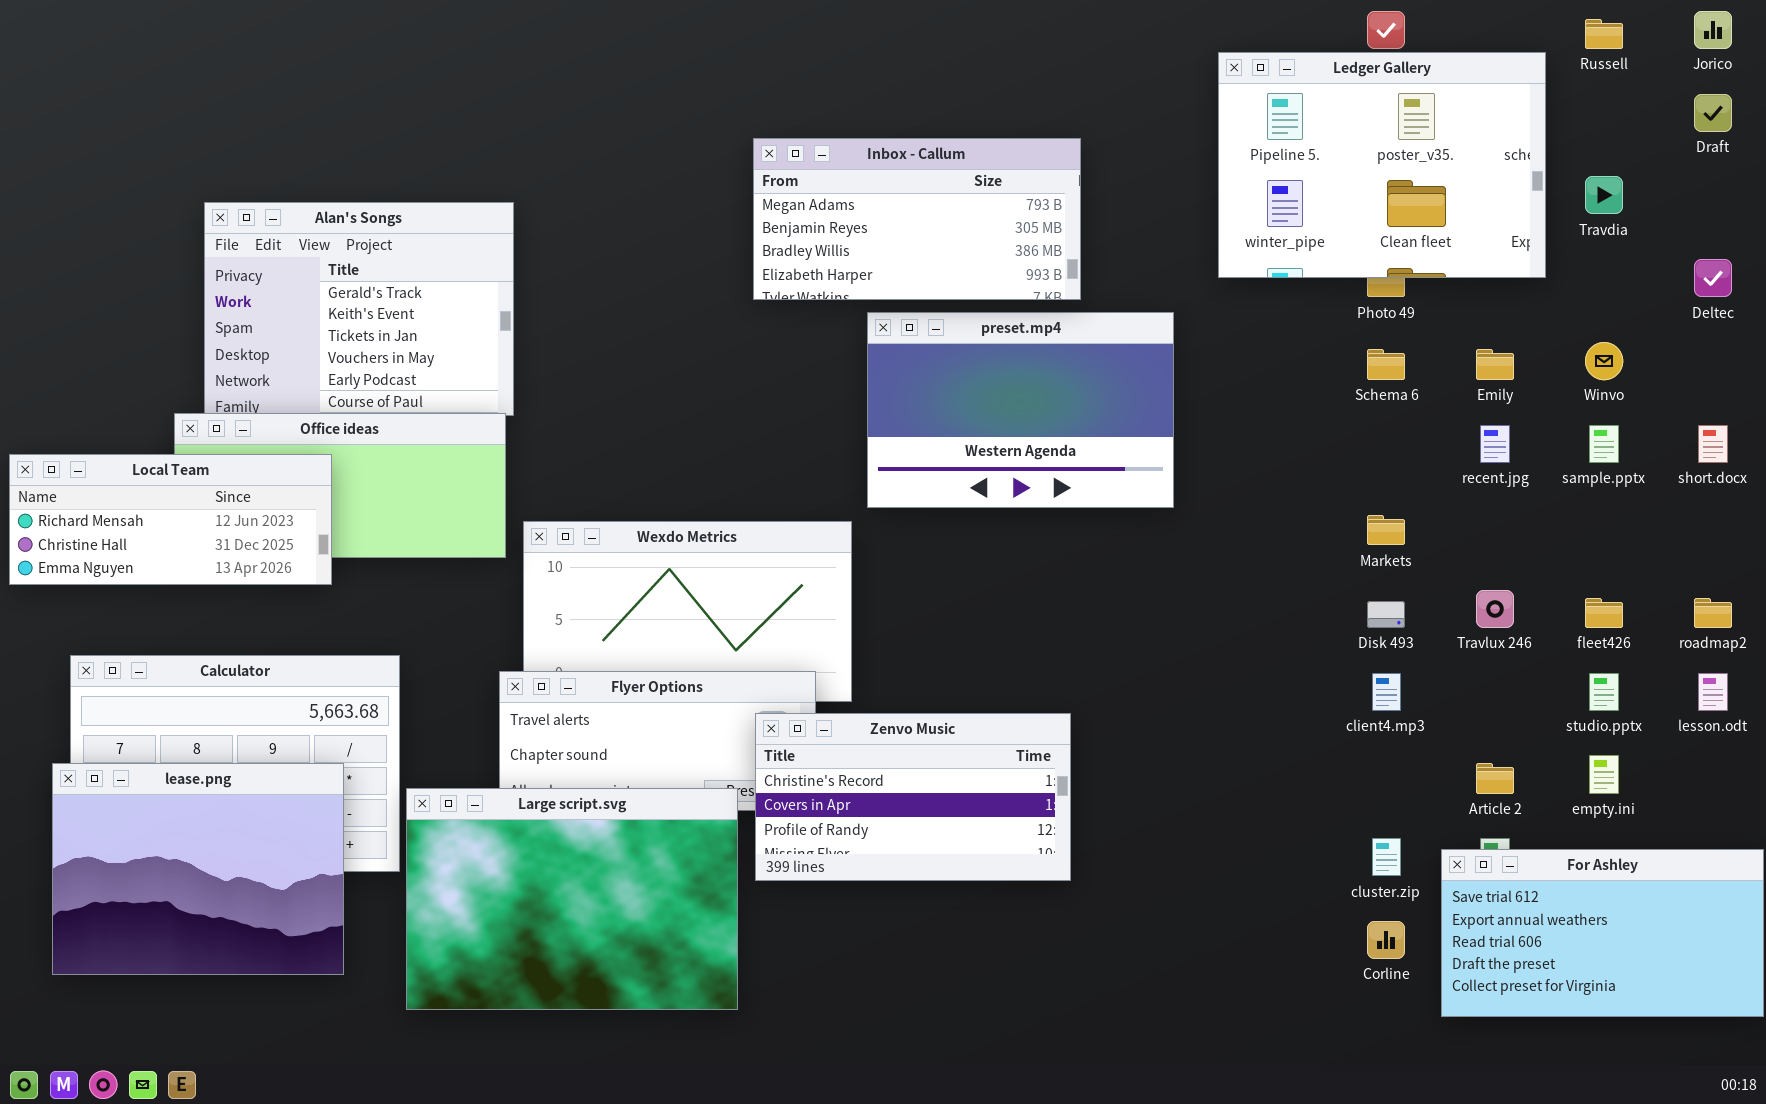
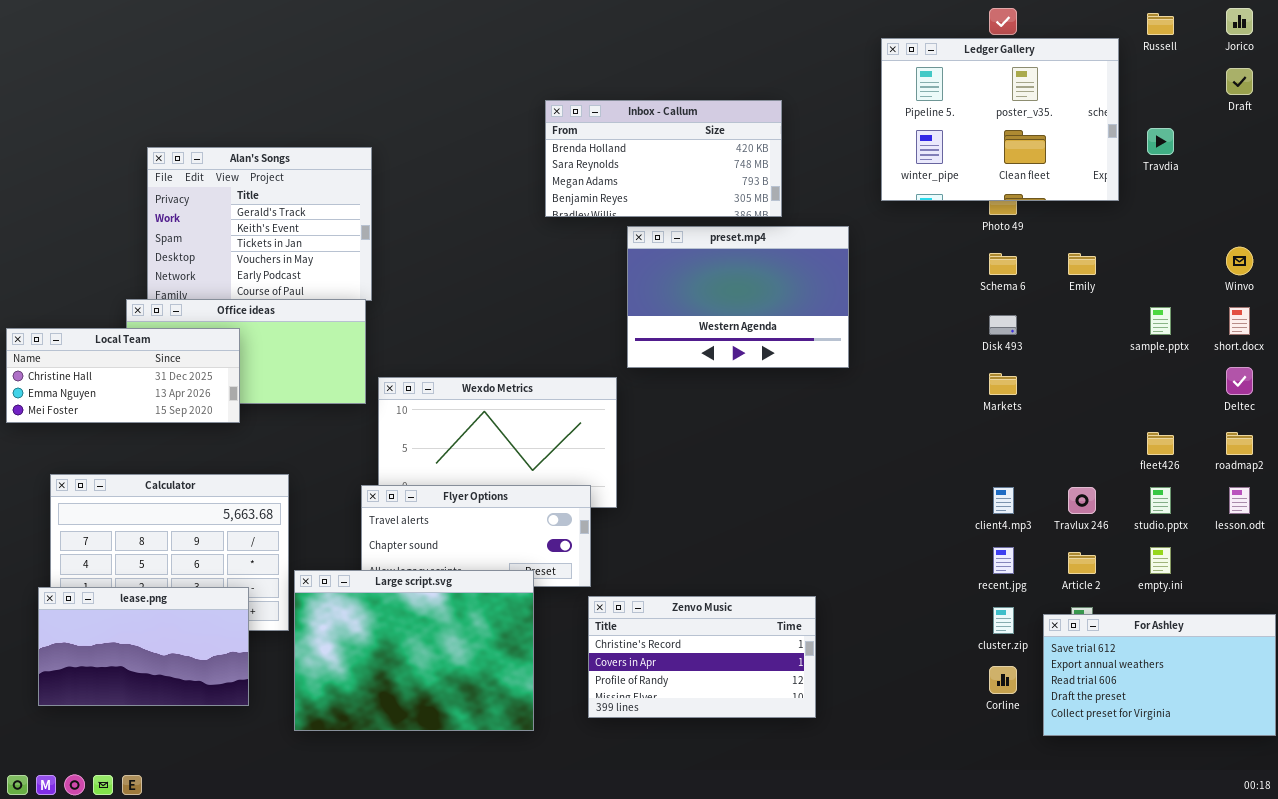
Inbox - Callum: [753,138,1081,300] -> [545,100,782,217], scrolled up 2 rows
Deltec: [1694,259,1732,297] -> [1226,367,1253,395], moved
Winvo: [1585,342,1623,380] -> [1226,247,1253,275], moved
recent.jpg: [1480,425,1510,463] -> [993,547,1014,574], moved
Local Team: [9,454,332,585] -> [6,328,240,423], scrolled down 1 row
Travlux 246: [1476,590,1514,628] -> [1068,487,1096,514], moved
Disk 493: [1367,601,1405,628] -> [989,315,1017,335], moved
Zenvo Music: [755,713,1071,881] -> [588,596,816,718], moved
lease.png: [52,763,344,975] -> [38,587,249,706], resized

